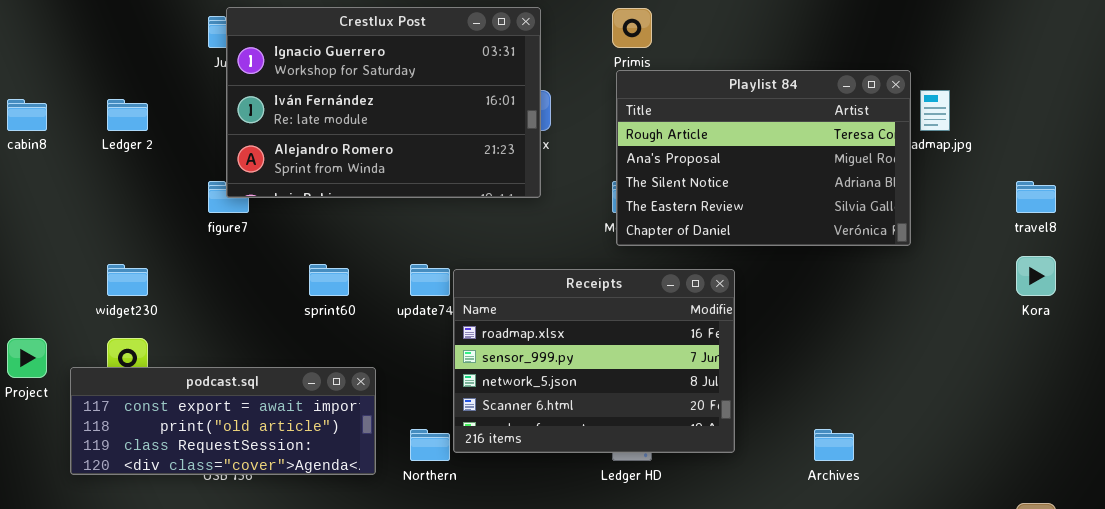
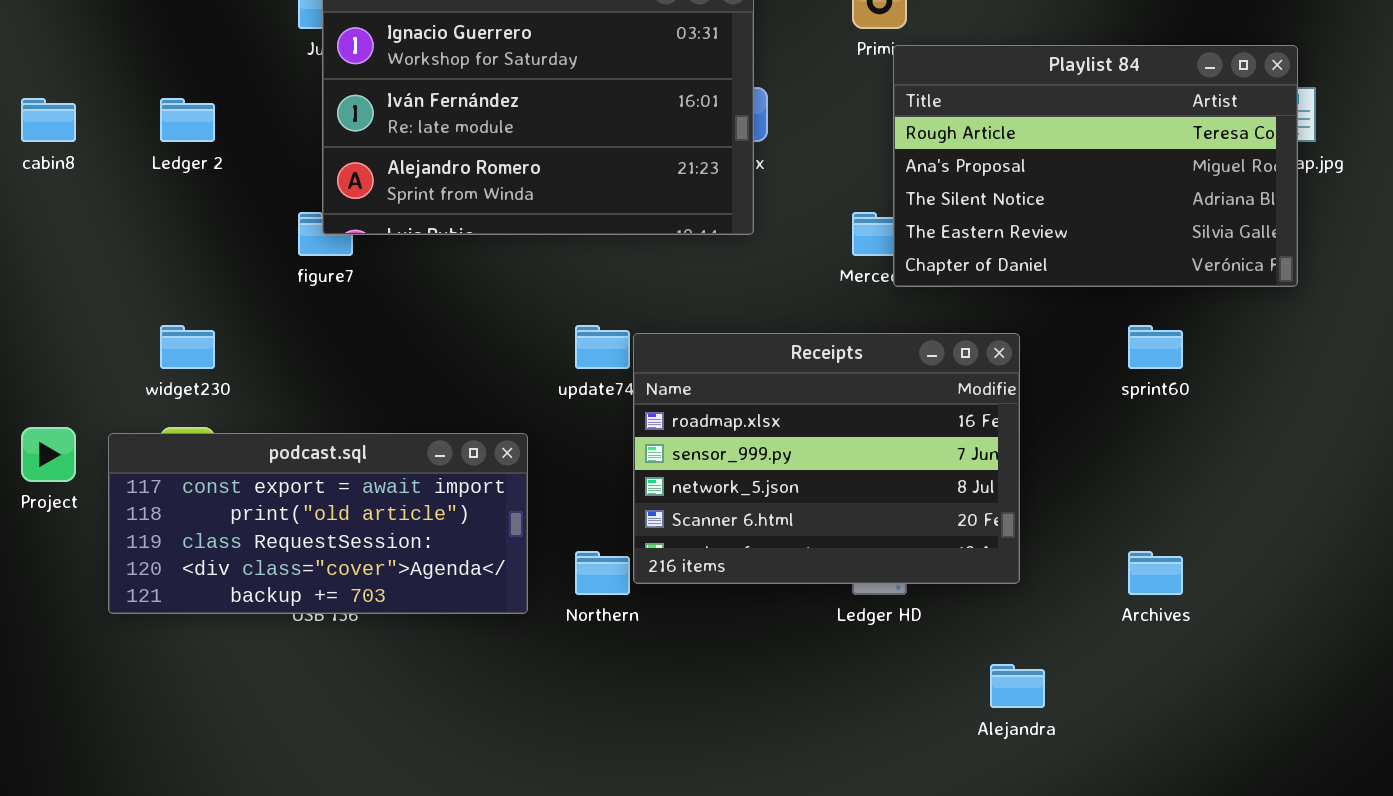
Playlist 84: [616,70,911,246] -> [893,45,1298,287], moved
sprint60: [309,264,349,296] -> [1128,325,1183,369], moved
podcast.sql: [70,367,376,475] -> [108,433,528,614], resized

